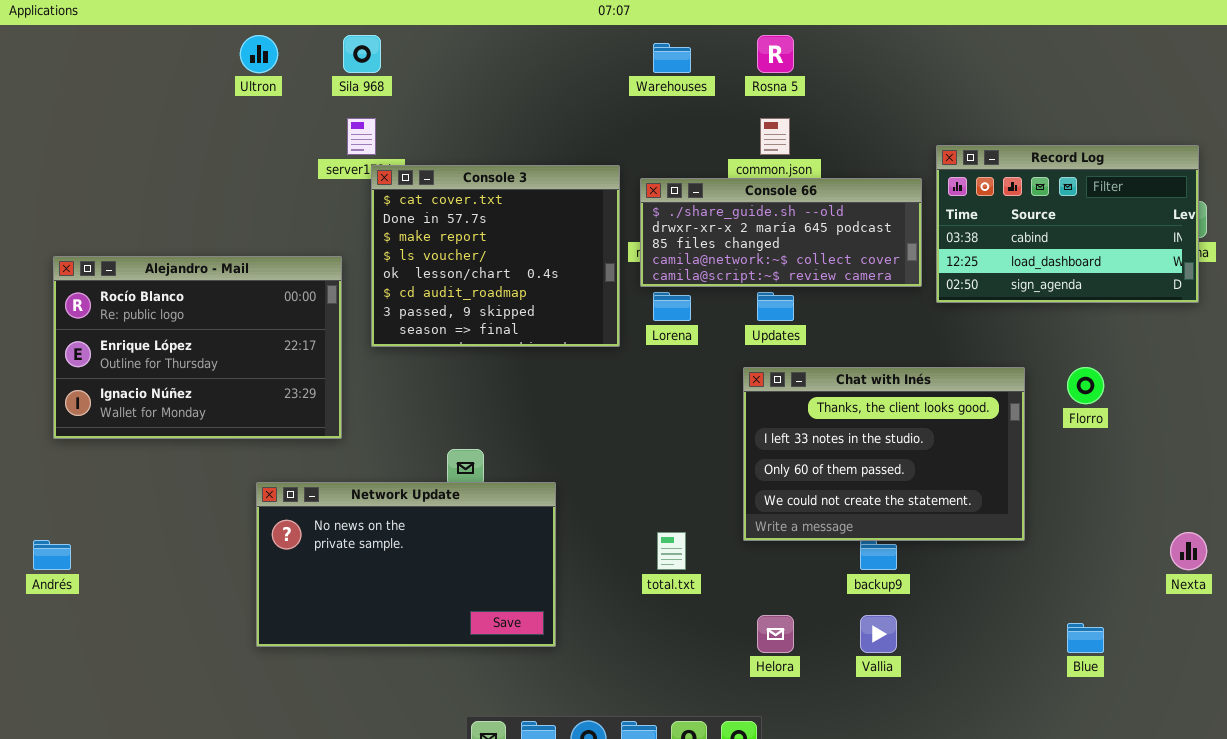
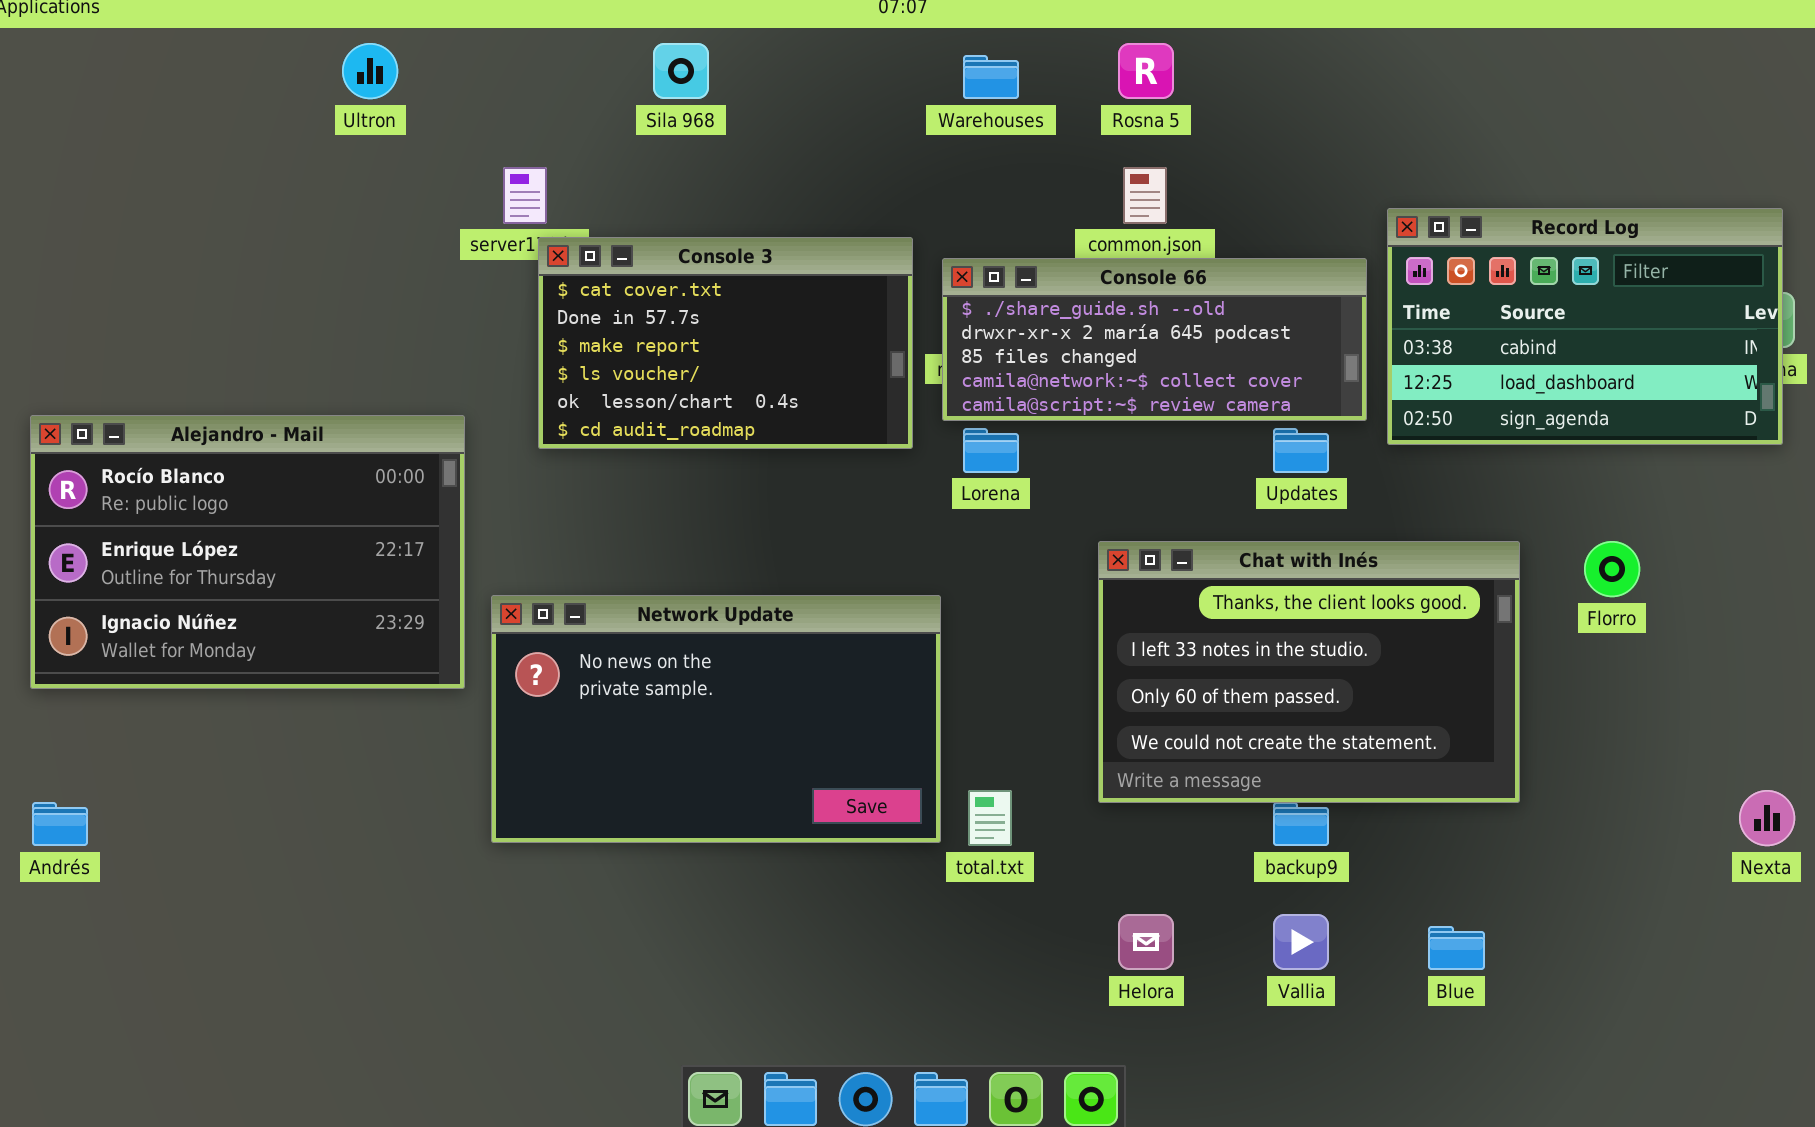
Sila 968: [343,35,381,73] -> [653,43,709,99], moved
Console 3: [371,165,620,347] -> [538,237,913,449], resized
Alejandro - Mail: [53,256,342,439] -> [30,415,465,689], moved
Updates: [757,292,794,321] -> [1273,428,1329,473], moved
Network Update: [256,482,556,647] -> [491,595,941,843], moved
Blue: [1067,623,1104,653] -> [1428,926,1485,970], moved

